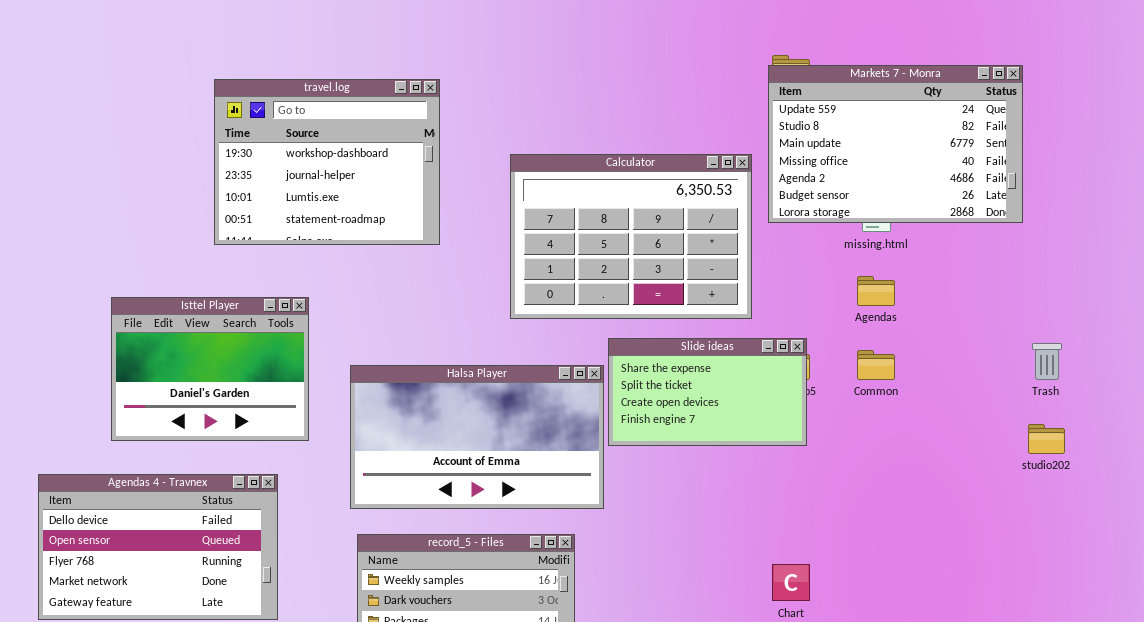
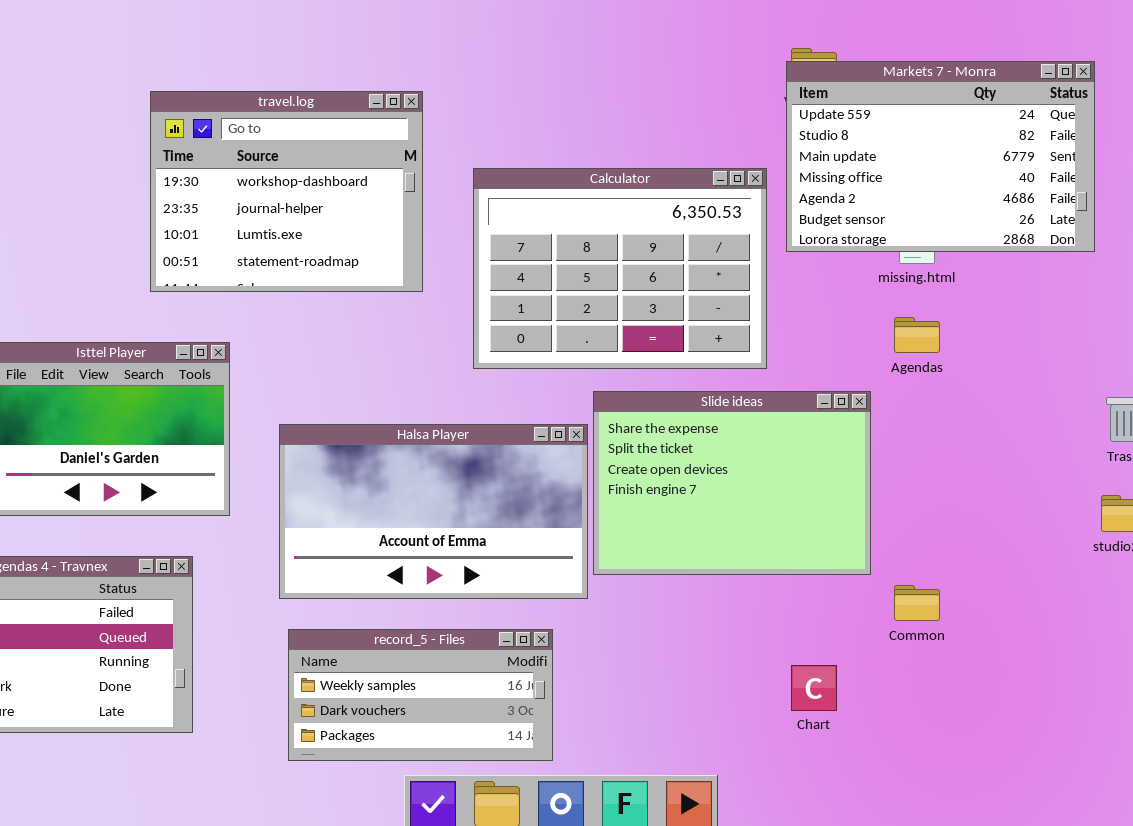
travel.log: [214,79,440,245] -> [150,91,423,292], moved
Slide ideas: [608,338,807,446] -> [593,391,871,575], resized
Common: [857,350,895,380] -> [894,585,940,621], moved

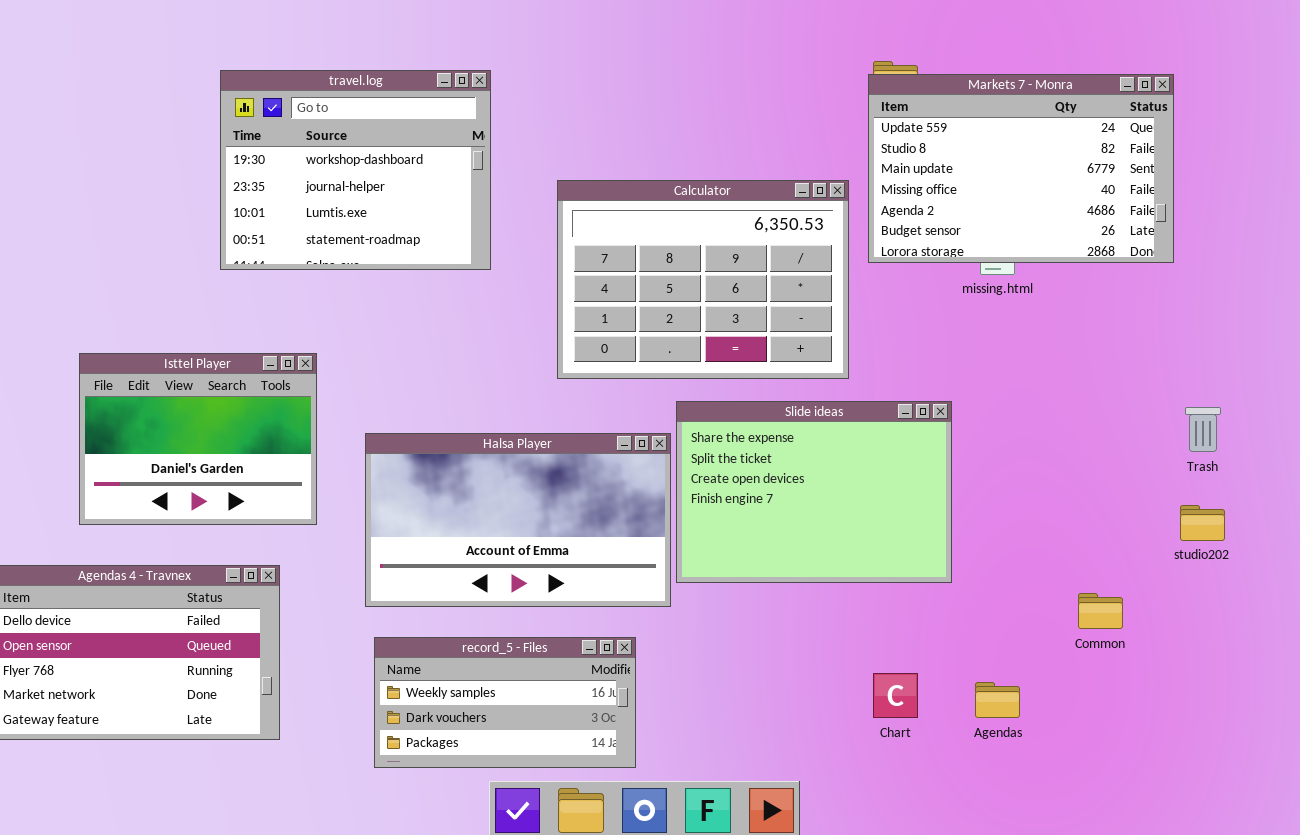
travel.log: [150,91,423,292] -> [220,70,491,270], moved
Agendas: [894,317,940,353] -> [975,682,1020,718], moved
Common: [894,585,940,621] -> [1078,593,1123,629], moved

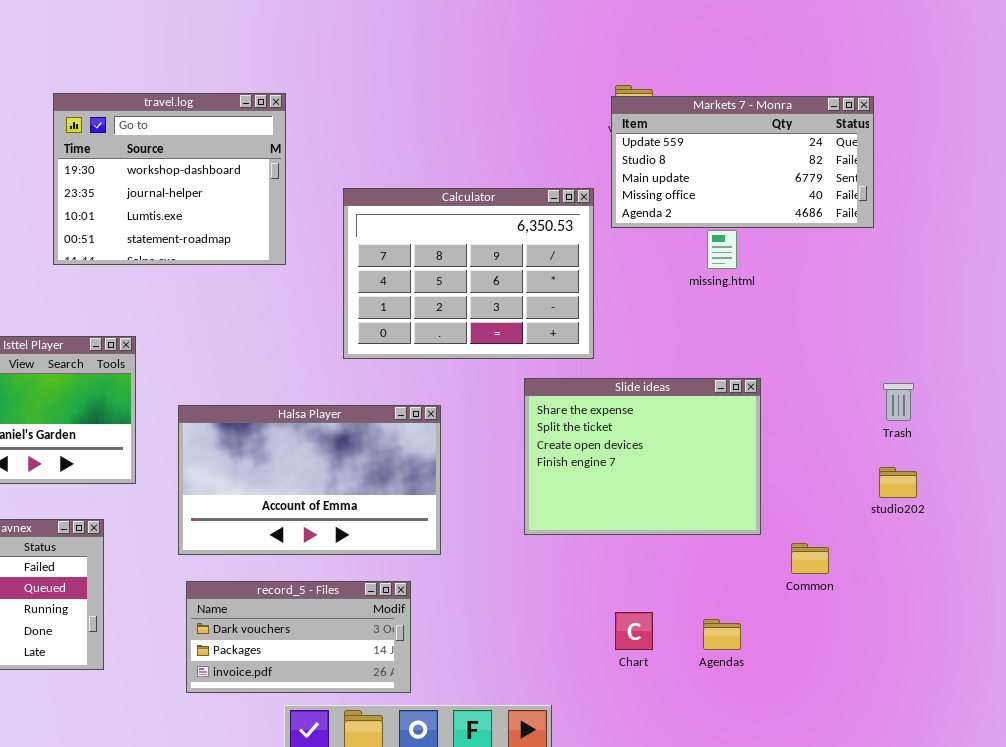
Markets 7 - Monra: [868,74,1174,263] -> [611,96,874,228], resized
Slide ideas: [676,401,952,583] -> [524,378,761,535], moved
record_5 - Files: [374,637,636,768] -> [186,581,411,693], scrolled down 1 row

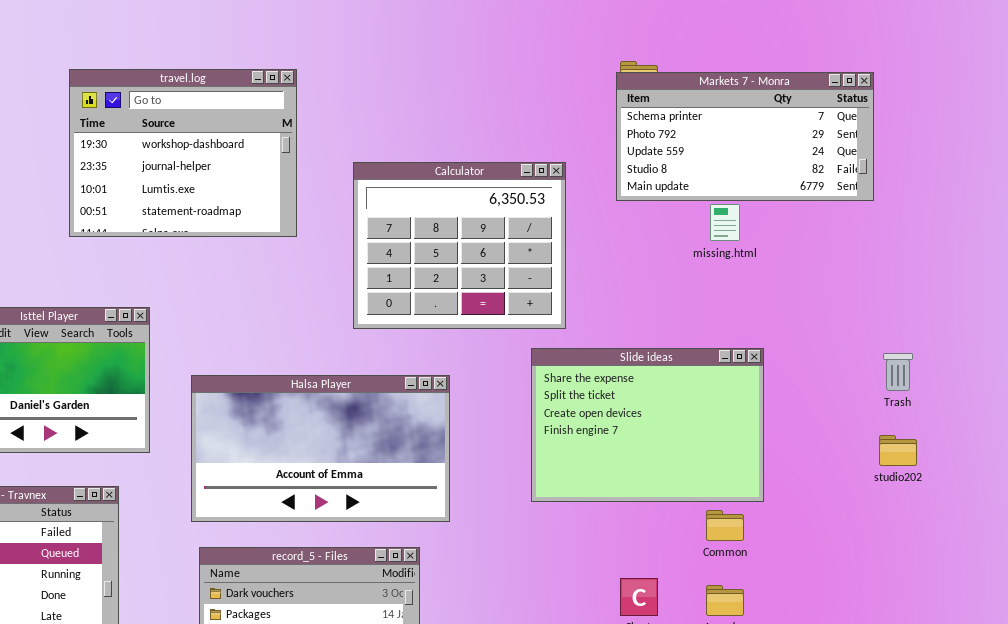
Markets 7 - Monra: [611,96,874,228] -> [616,72,874,201], scrolled up 2 rows
Calculator: [343,188,594,359] -> [353,162,566,329], resized
Common: [791,543,829,574] -> [706,510,744,541], moved

